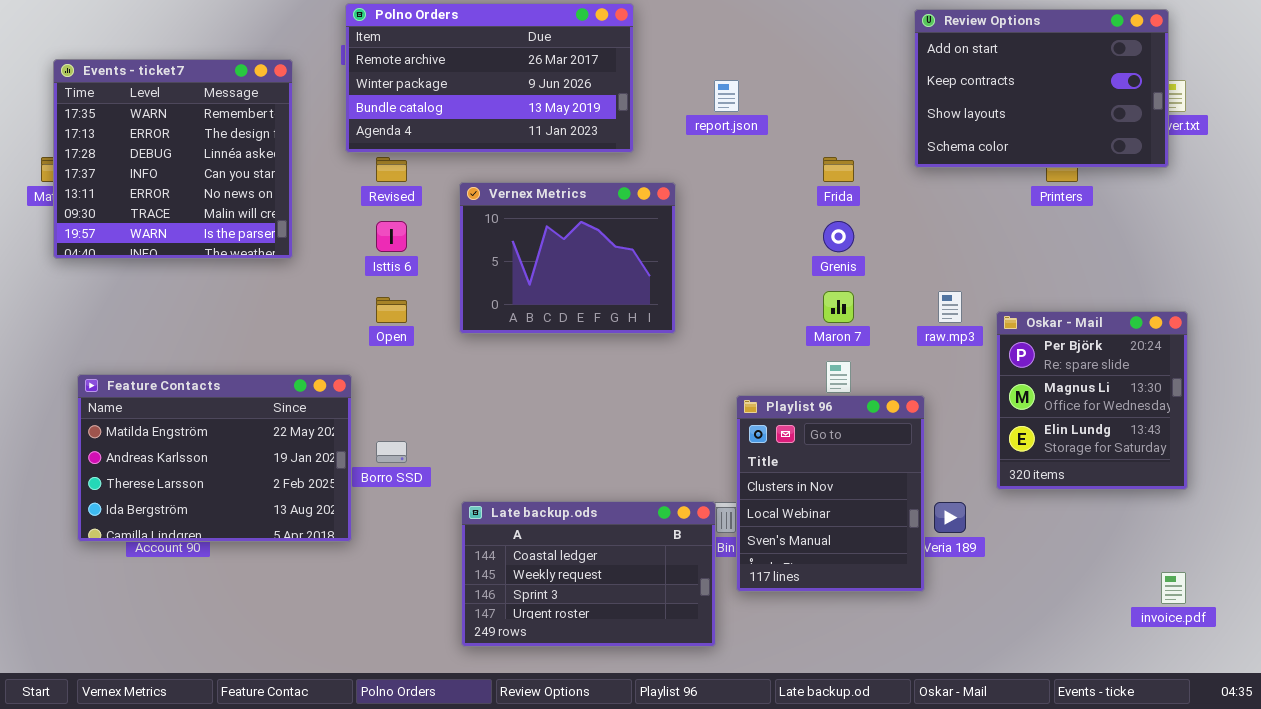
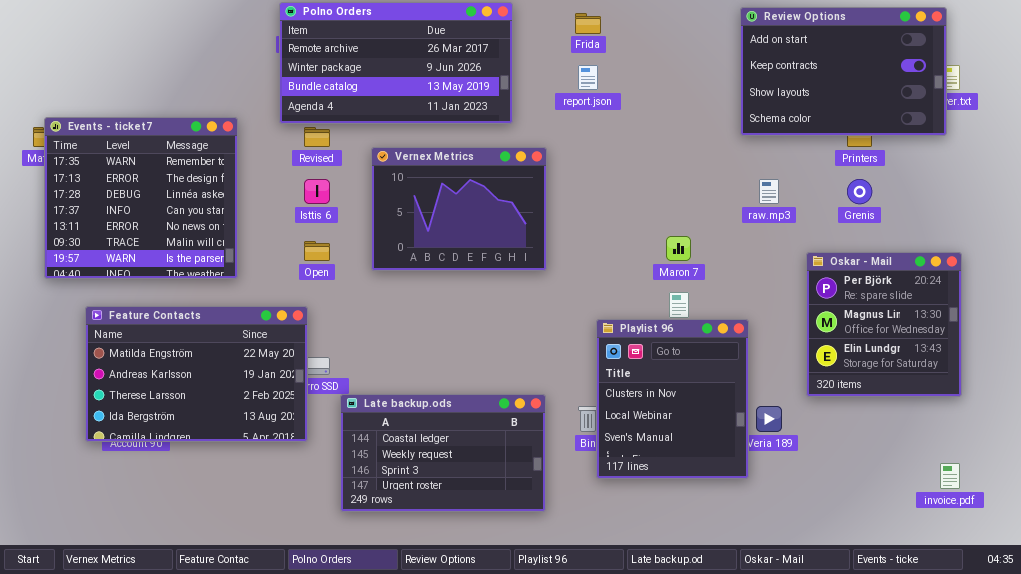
Events - ticket7: [53,59,293,259] -> [44,117,238,279], moved
Frida: [823,157,854,182] -> [575,13,601,34], moved
Grenis: [823,221,854,252] -> [847,179,872,204], moved
raw.mp3: [938,291,962,323] -> [759,179,779,204], moved
Feature Contacts: [77,374,352,542] -> [85,306,308,442], moved
Late backup.ods: [461,501,716,647] -> [340,394,546,512], moved

